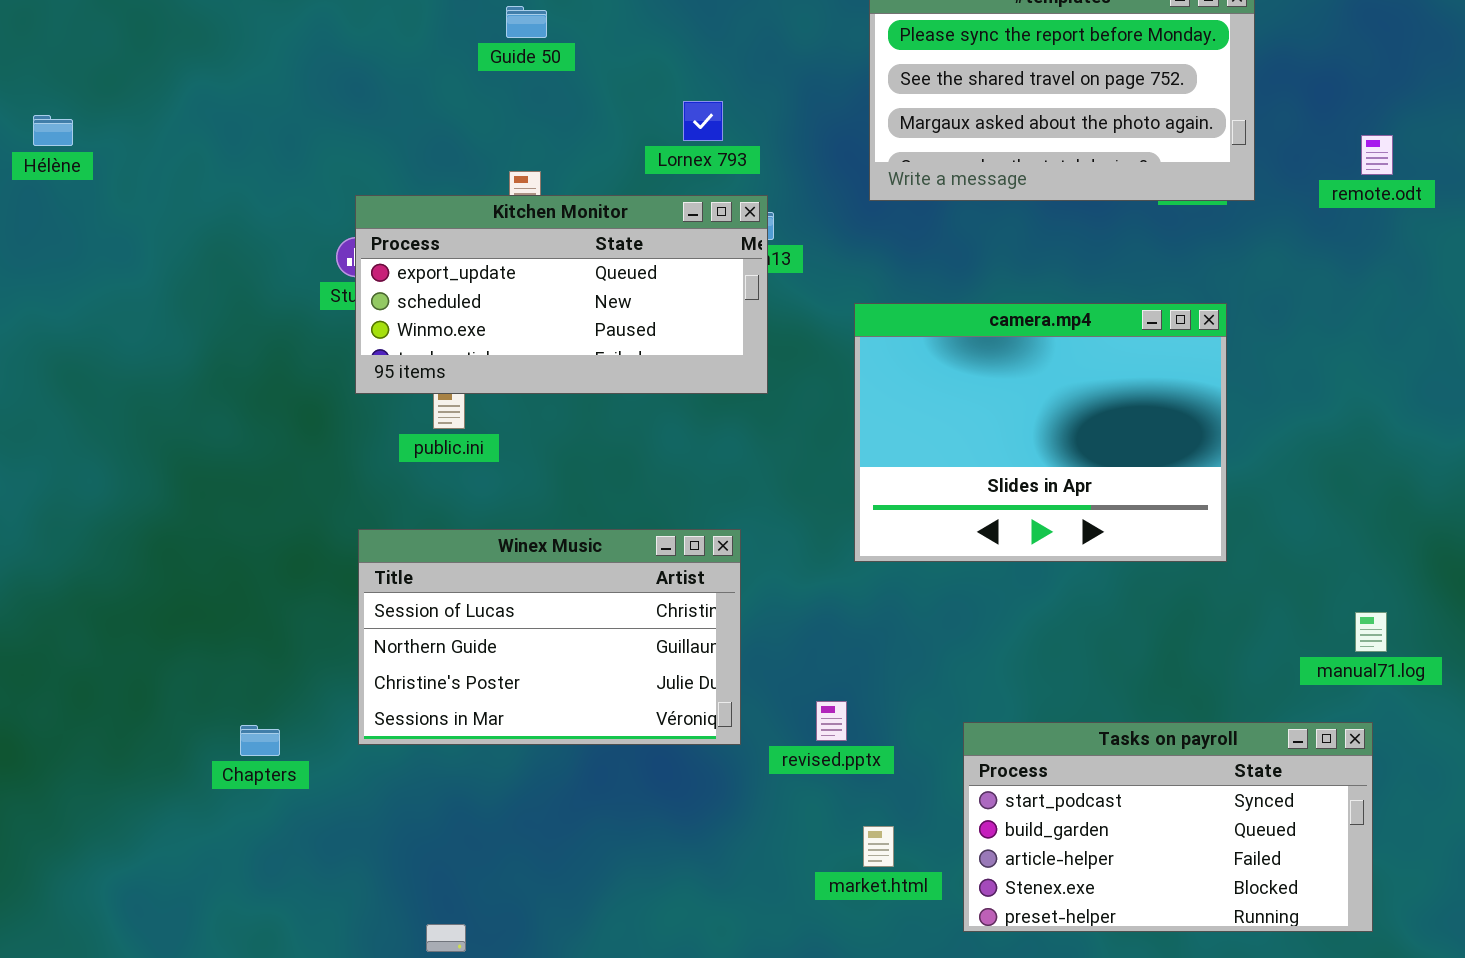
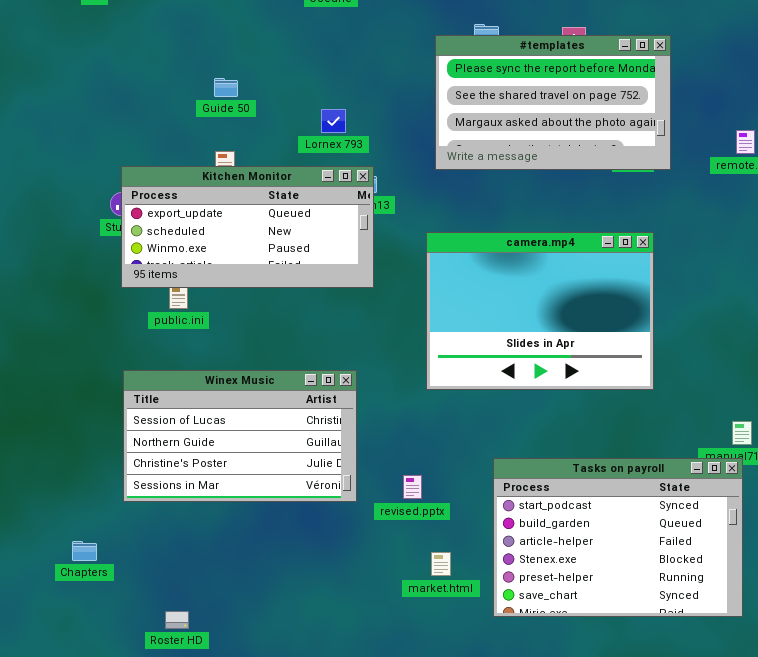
Guide 50: [506,6,547,38] -> [214,78,238,97], moved
Tasks on payroll: [963,722,1373,932] -> [493,458,743,617], resized
Chapters: [240,725,280,756] -> [72,541,97,561], moved

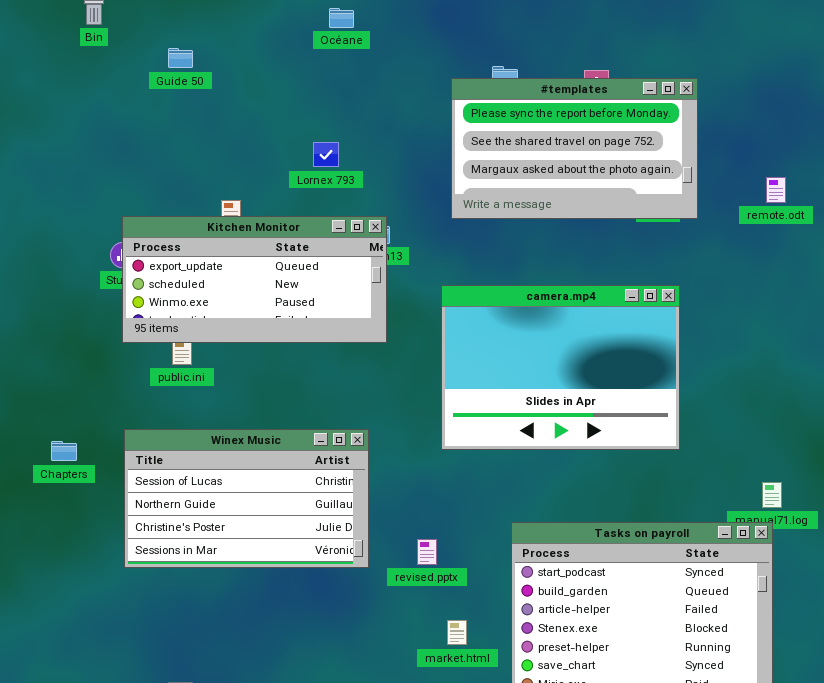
Guide 50: [214,78,238,97] -> [168,48,193,68], moved
Lornex 793: [321,109,346,133] -> [313,142,339,167], moved
Chapters: [72,541,97,561] -> [51,441,77,461], moved

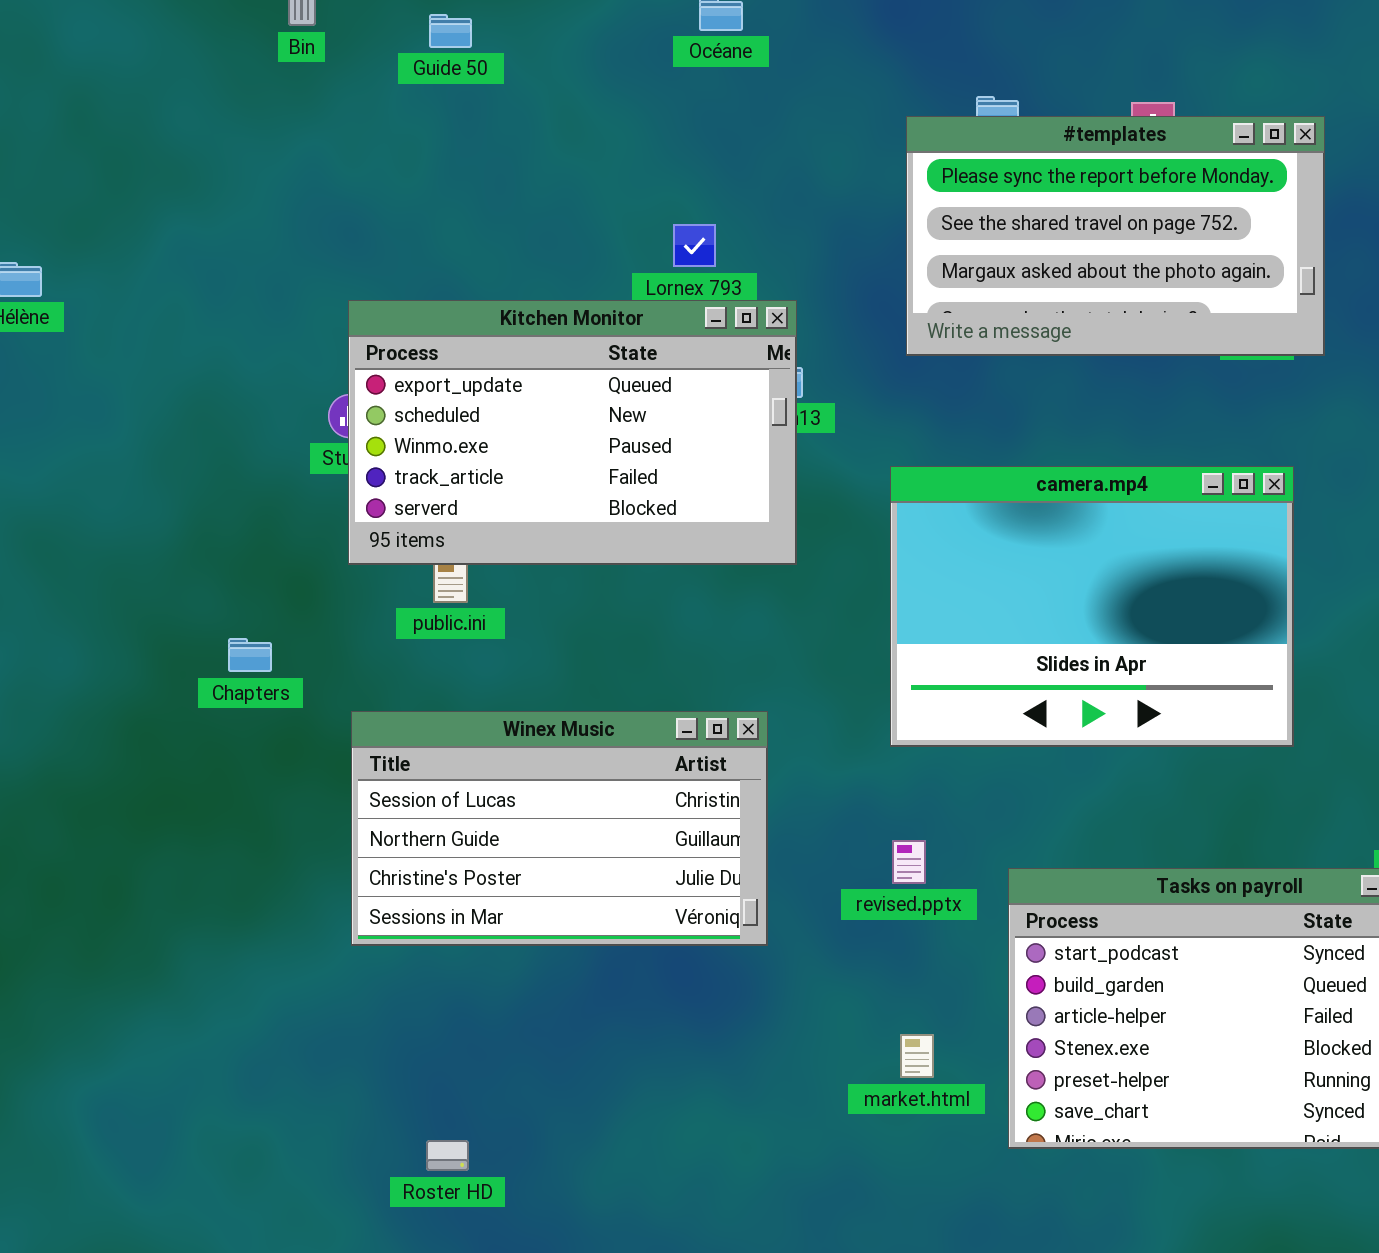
Guide 50: [168,48,193,68] -> [429,14,472,48], moved
Kitchen Monitor: [122,216,387,343] -> [348,300,797,565], resized
Chapters: [51,441,77,461] -> [228,638,272,672], moved
revised.pptx: [417,539,437,565] -> [892,840,926,884], moved

